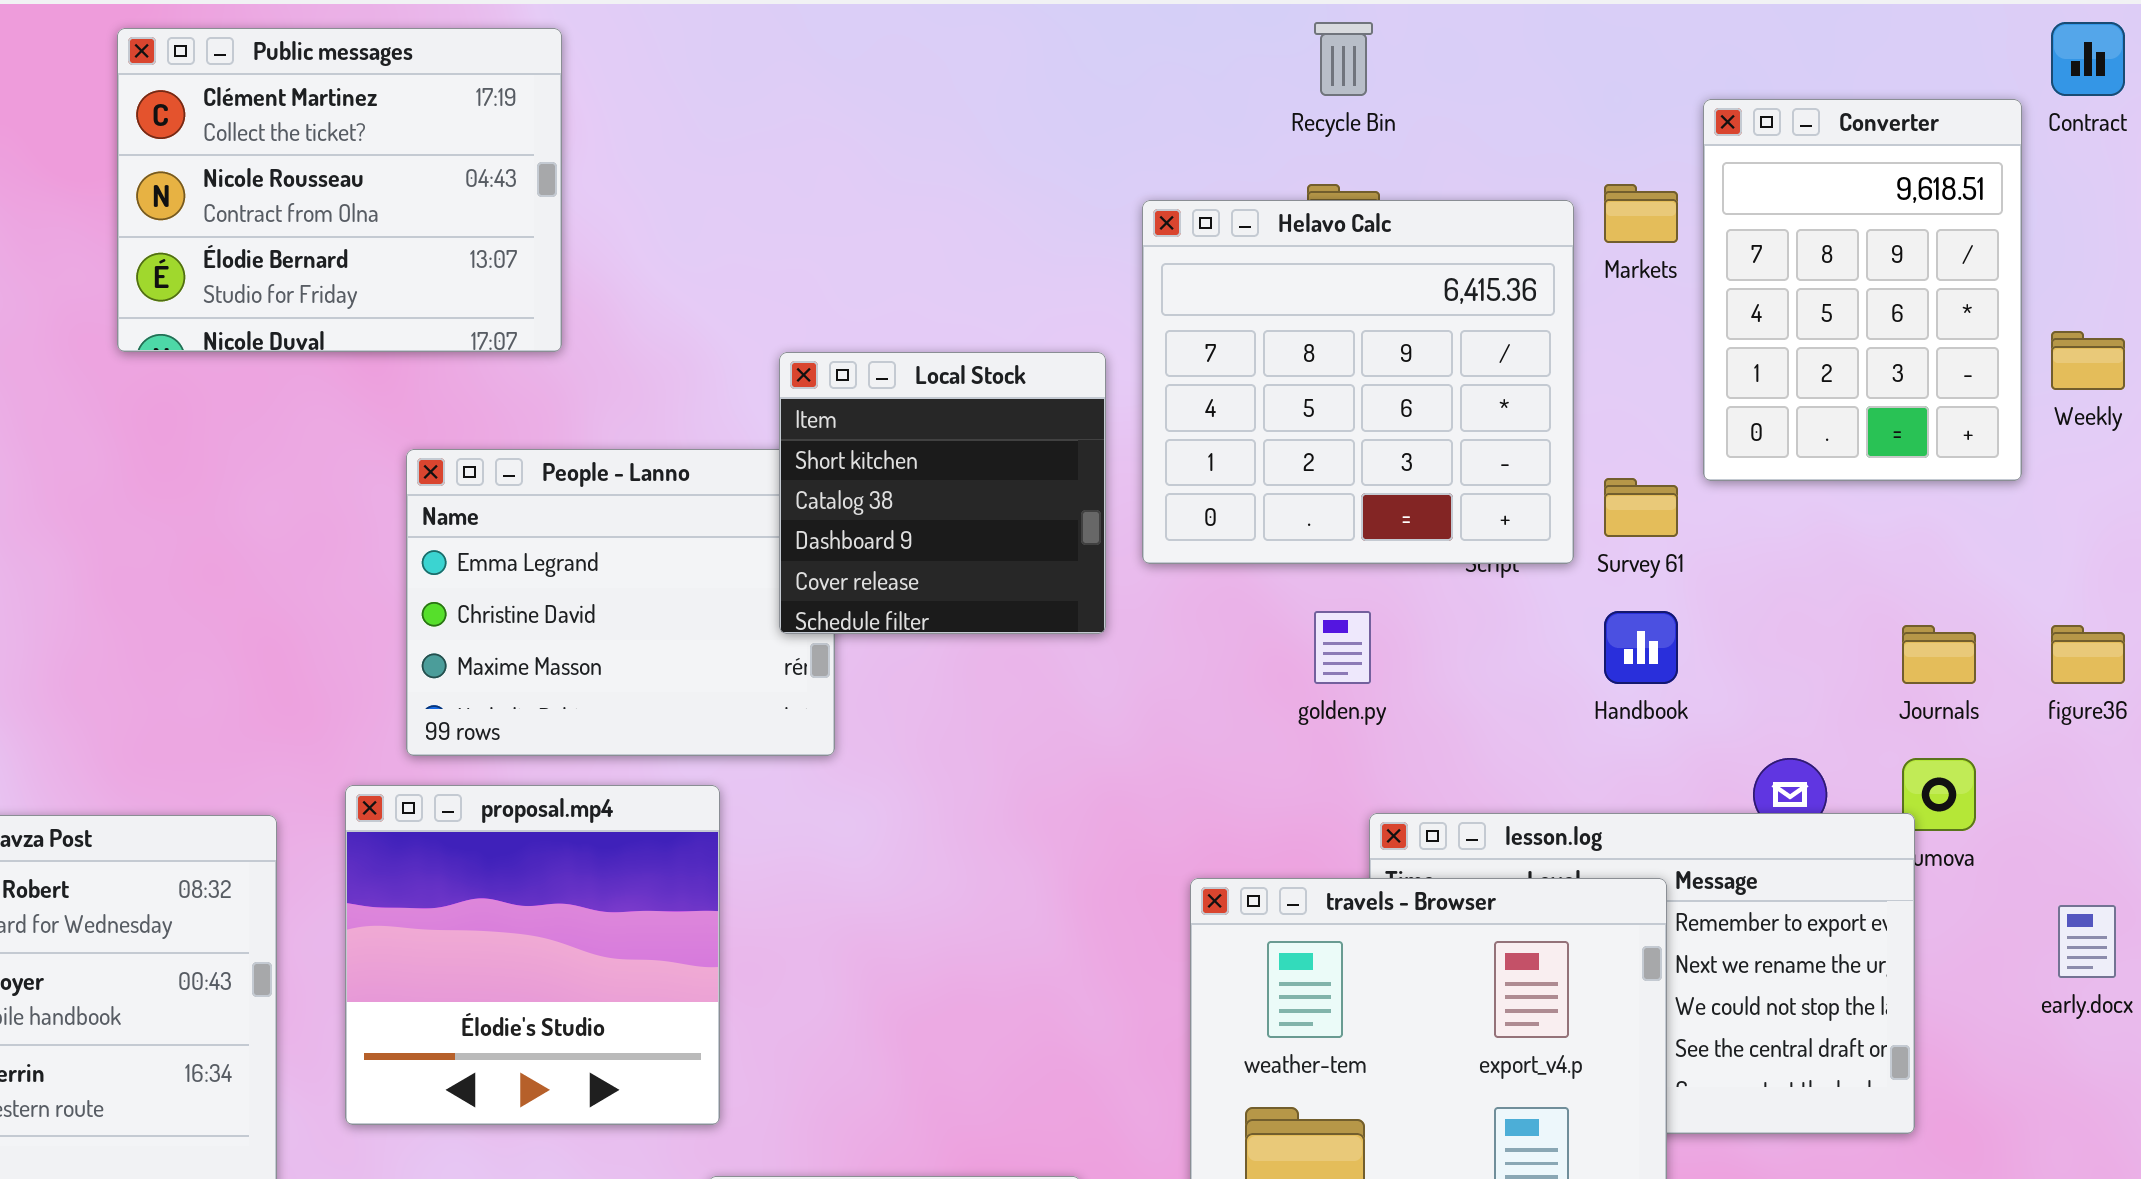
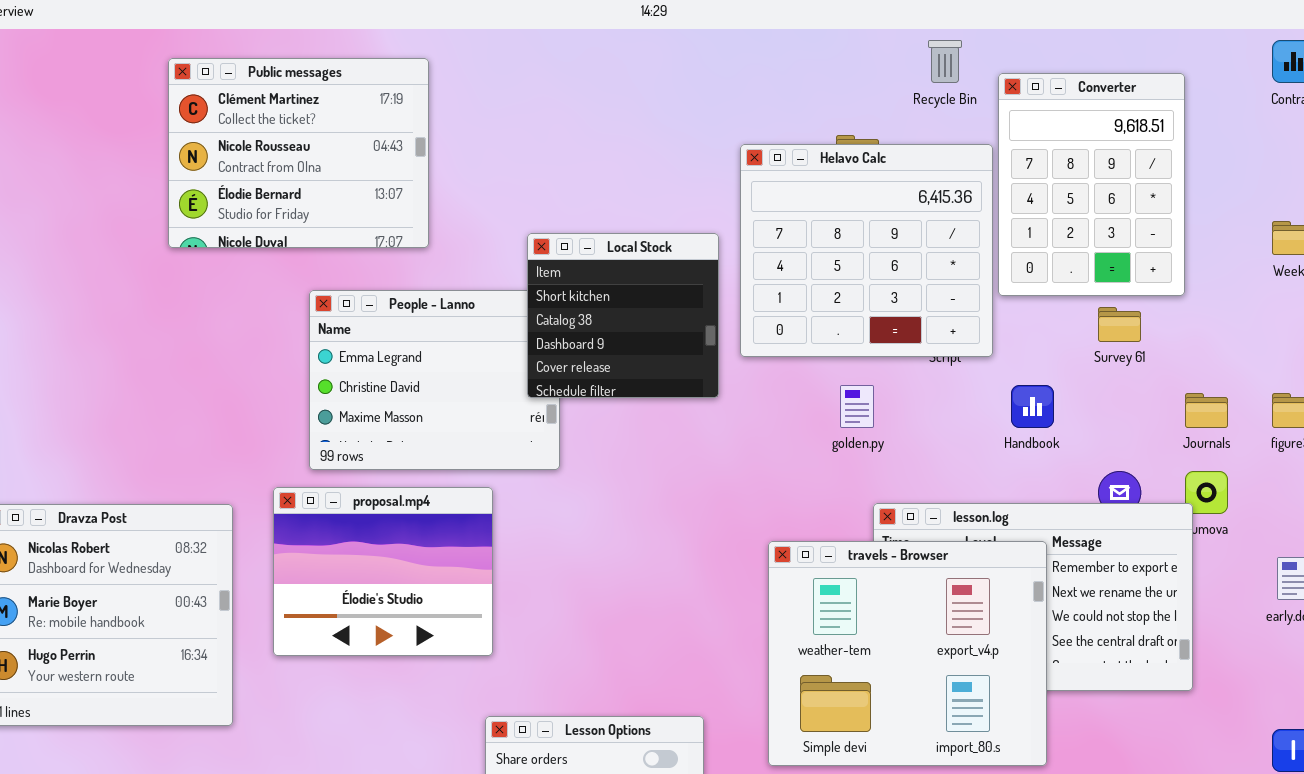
Recycle Bin: [1314,22,1373,96] -> [928,40,962,83], moved
Public messages: [117,28,562,352] -> [168,58,429,248], moved
Converter: [1703,99,2022,481] -> [998,73,1185,296], moved
Survey 61: [1604,478,1678,537] -> [1098,307,1141,342], moved
proposal.mp4: [345,785,720,1125] -> [273,487,493,656], resized

